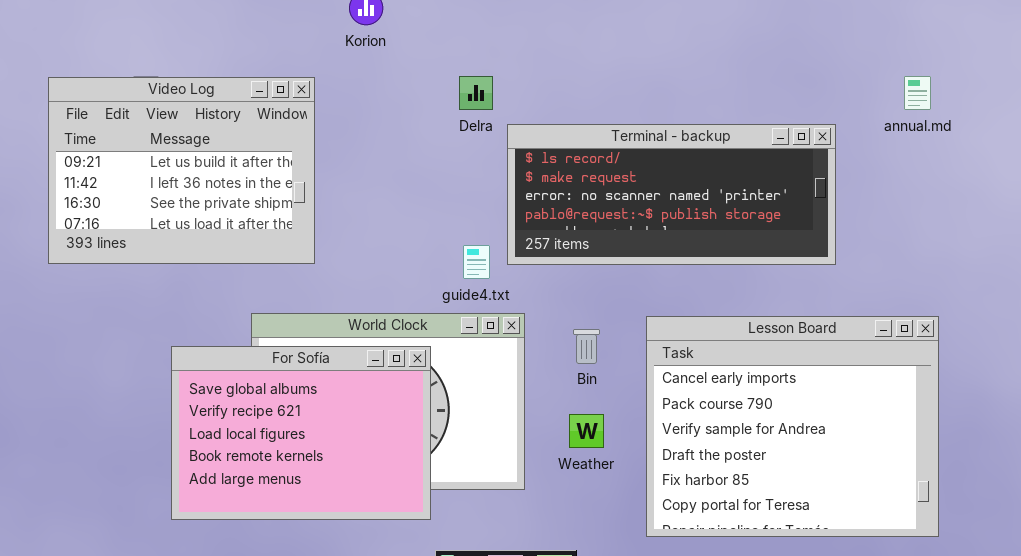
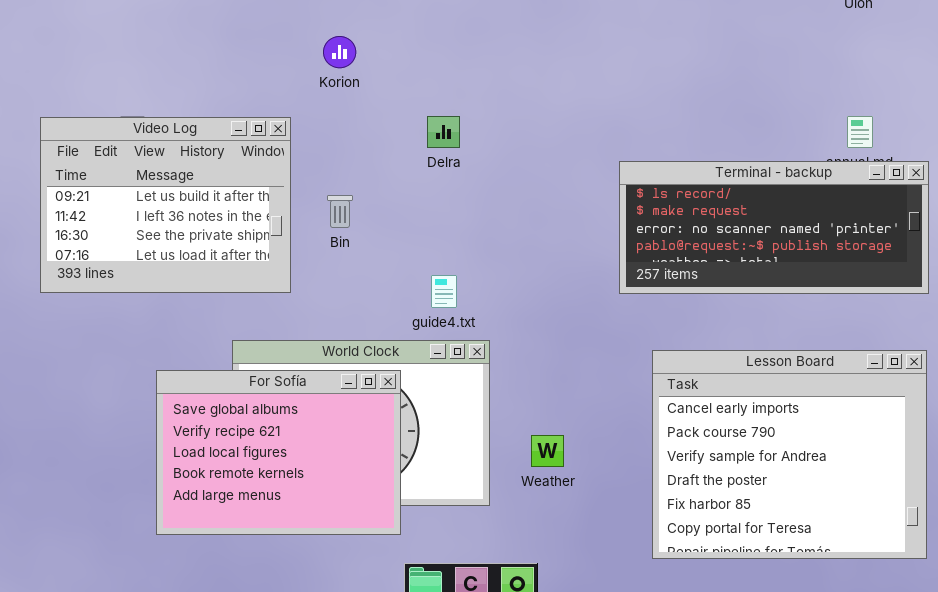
Terminal - backup: [507,124,836,265] -> [619,161,929,294], moved
Lesson Board: [646,316,939,537] -> [652,350,927,559], moved
Bin: [573,329,600,364] -> [327,195,353,228], moved

